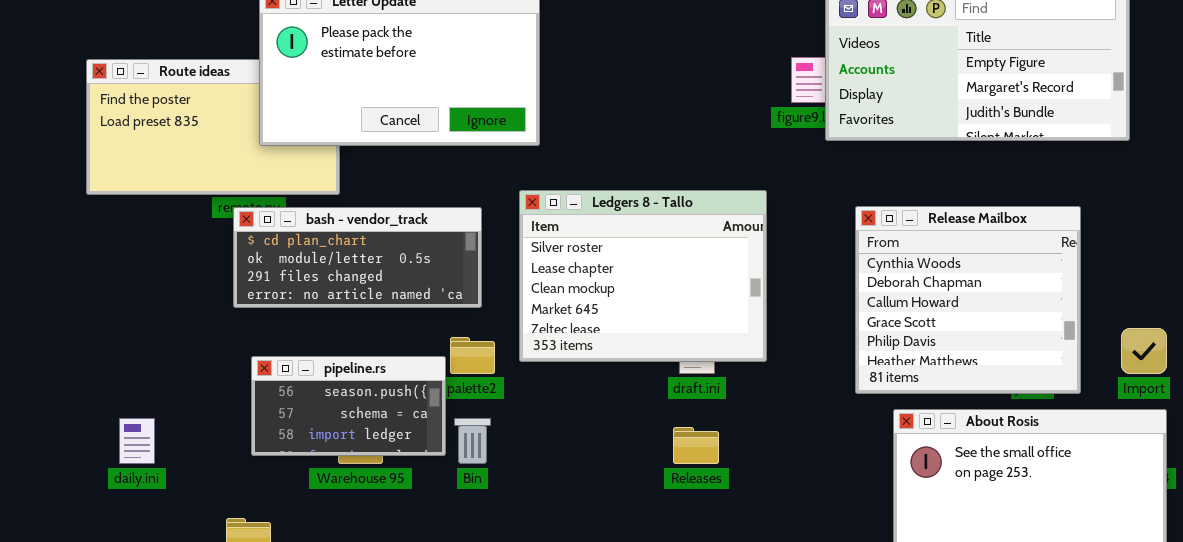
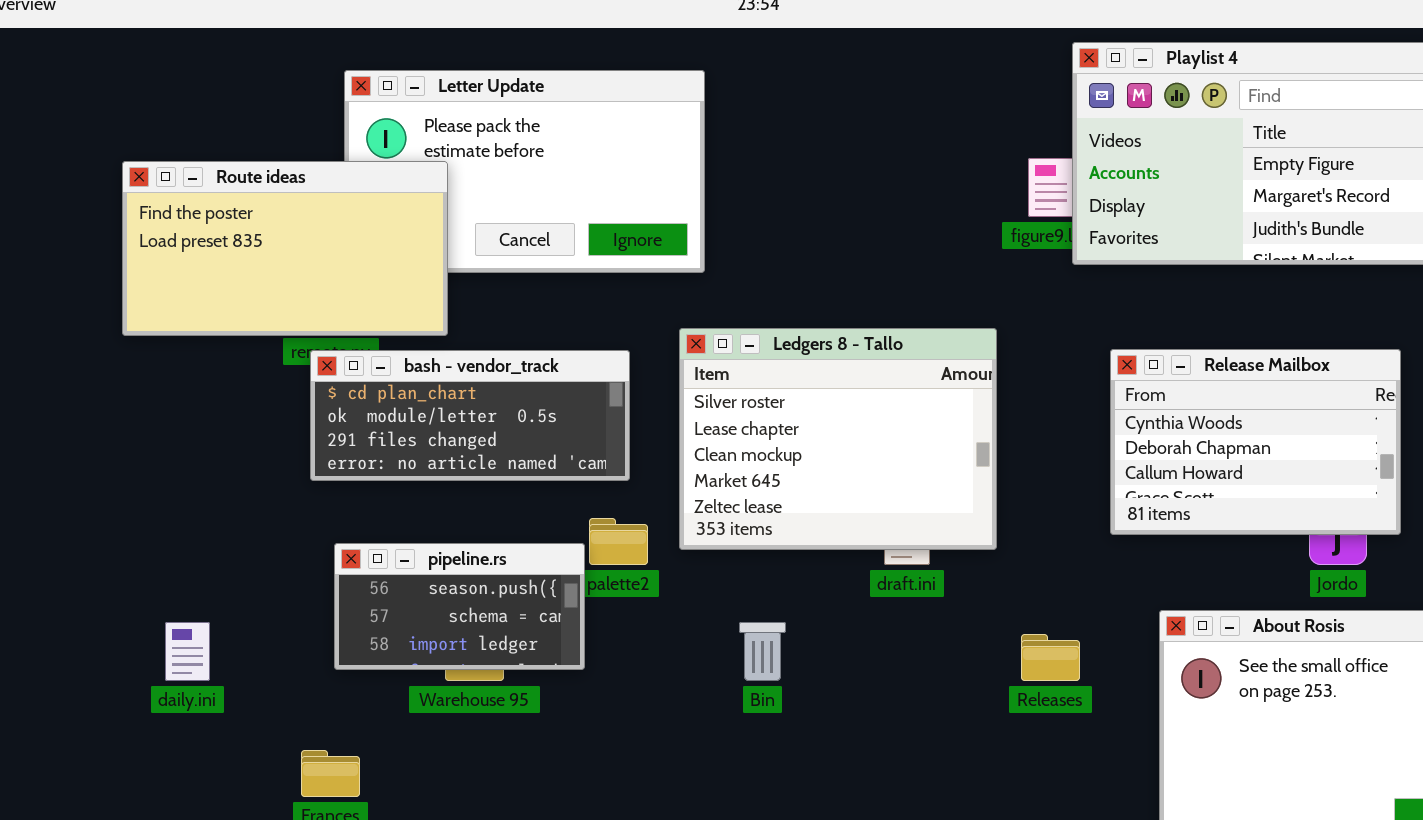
Route ideas: [86,59,340,195] -> [122,161,448,336], raised
Release Mailbox: [855,206,1081,394] -> [1110,349,1401,535], resized
Bin: [454,418,491,464] -> [739,622,786,681], moved
Releases: [673,427,719,464] -> [1021,634,1080,681], moved

